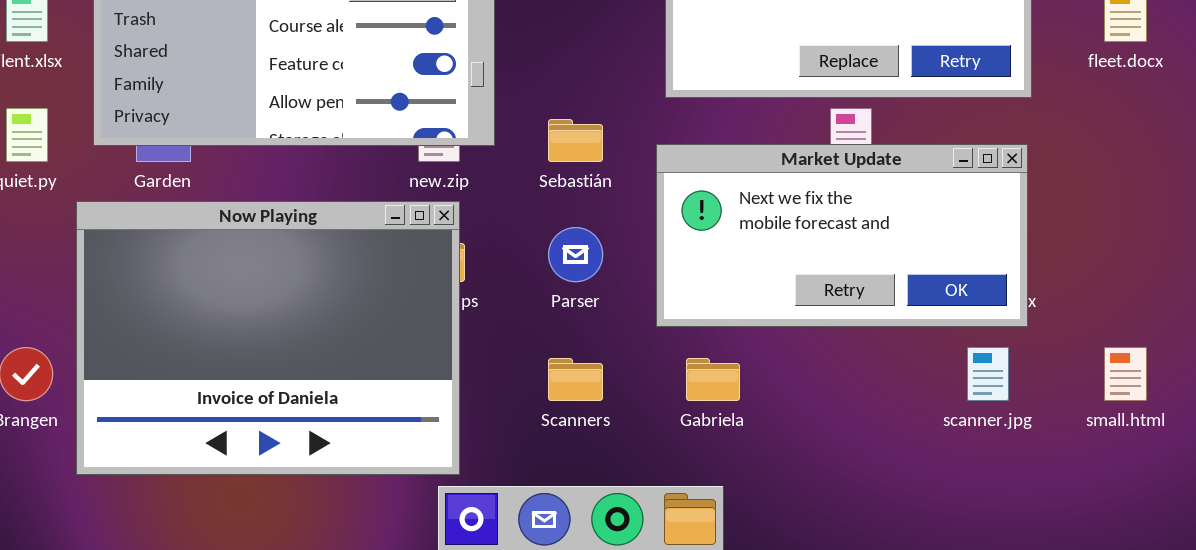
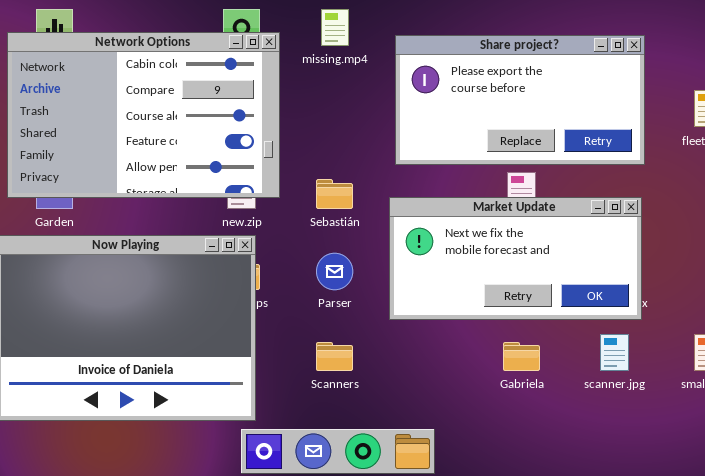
Gabriela: [686,358,740,401] -> [503,342,540,371], moved

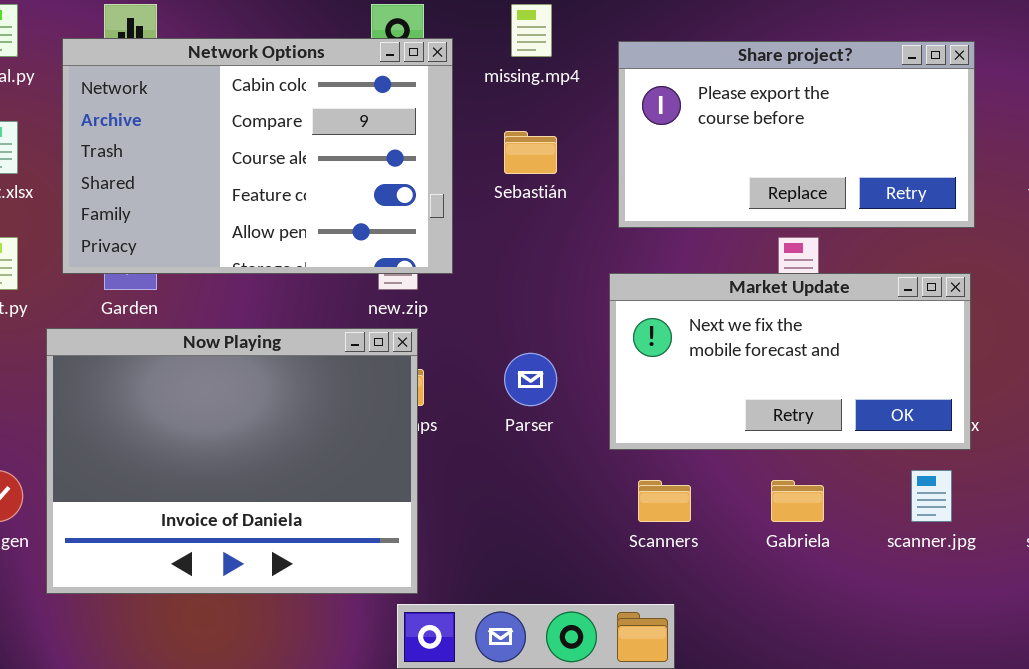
Sebastián: [316,179,353,209] -> [504,131,557,174], moved
Scanners: [316,342,353,371] -> [638,480,691,522], moved

